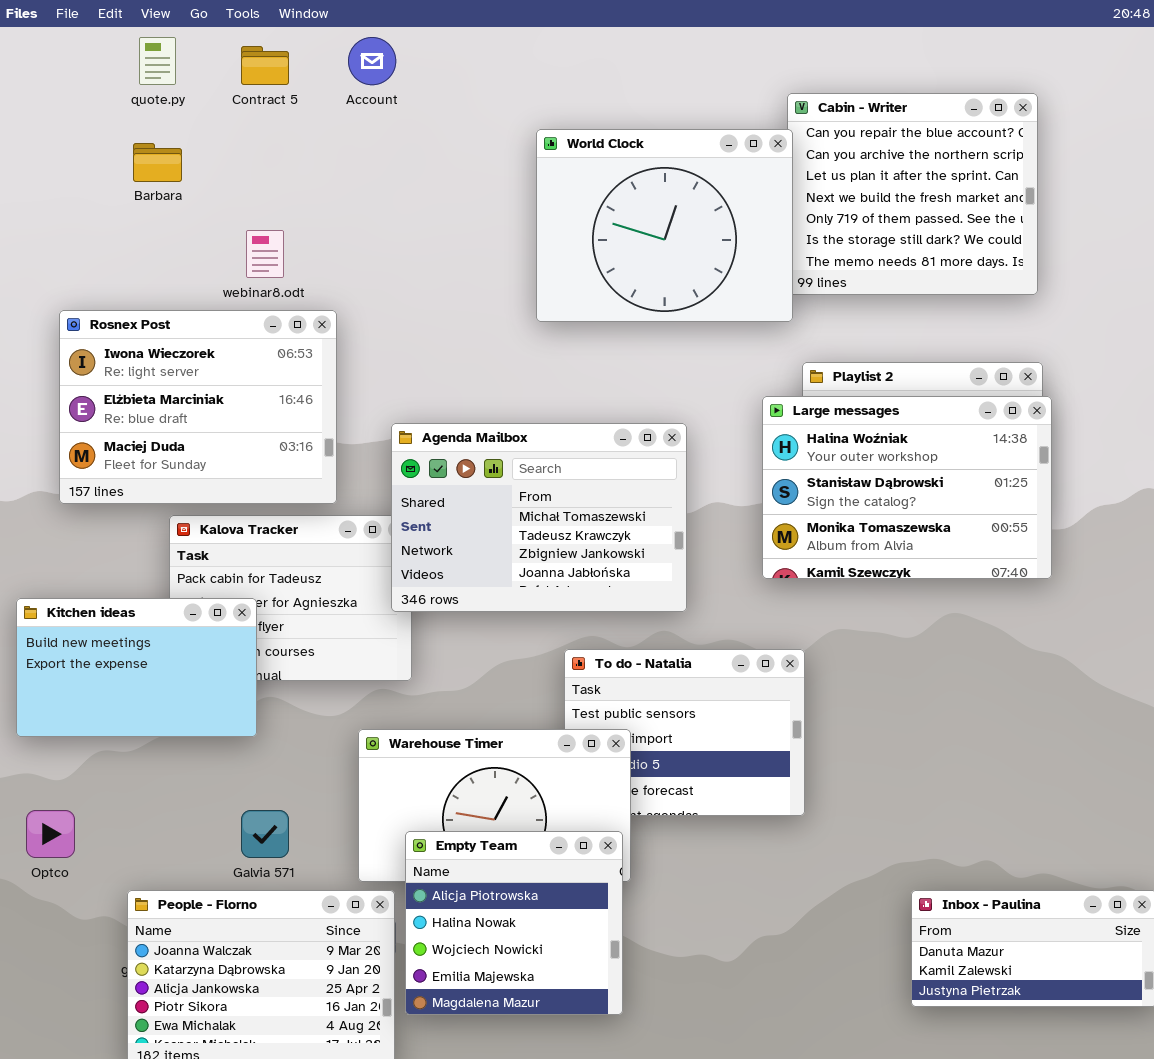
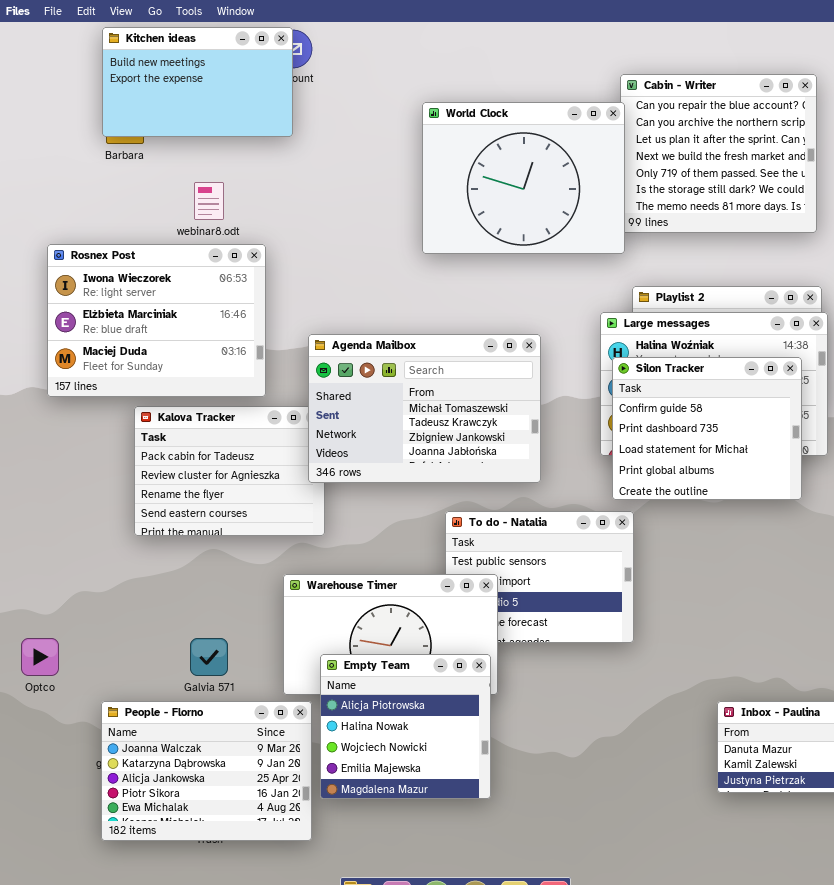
Silon Tracker: none -> [612,357,802,500], opened
Kitchen ideas: [16,598,257,737] -> [102,27,293,137], moved

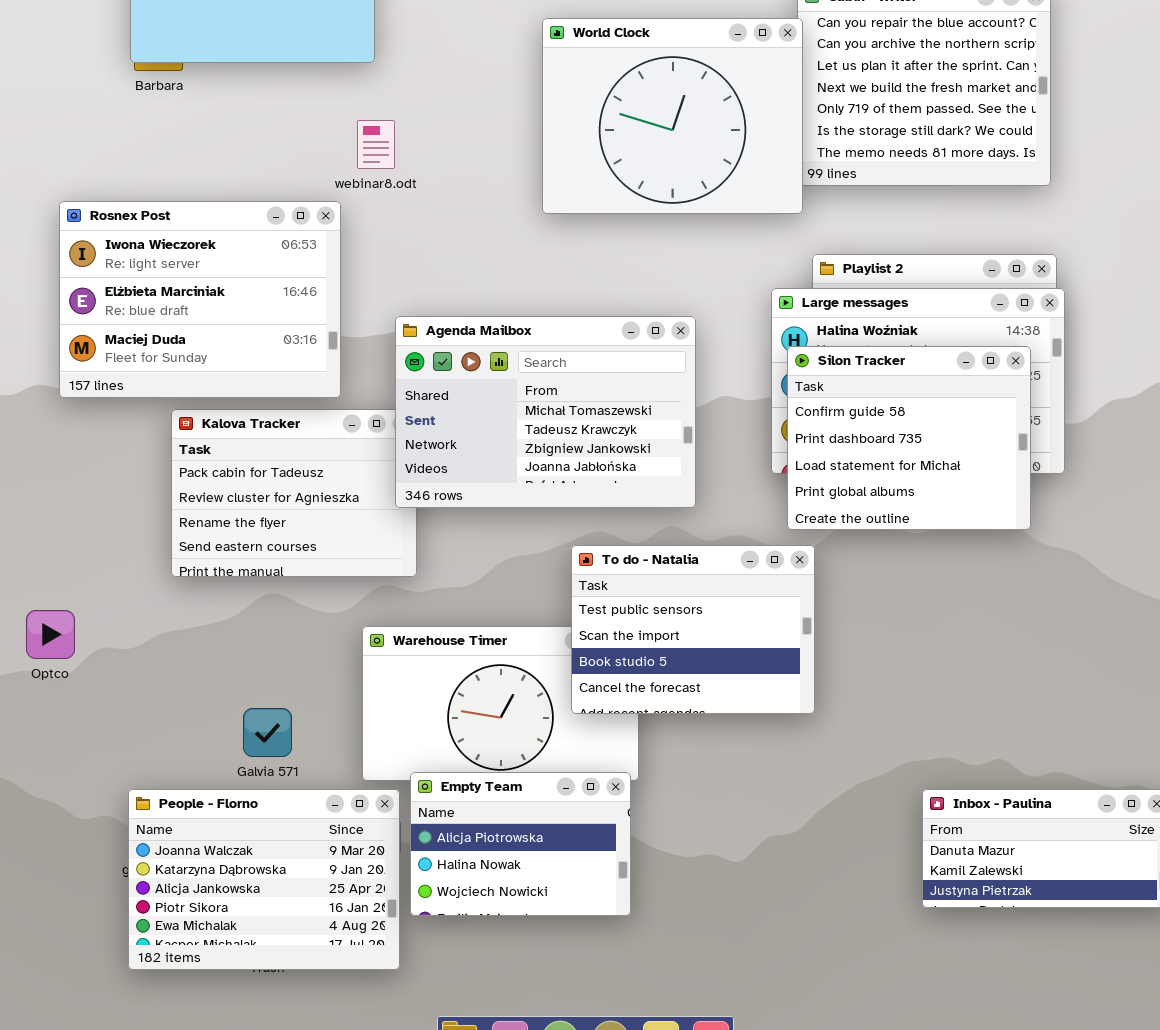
webinar8.odt: [194,182,224,220] -> [357,120,395,169], moved
To do - Natalia: [445,511,634,643] -> [571,545,815,714], raised
Optco: [21,638,59,676] -> [26,610,75,659], moved
Empty Team: [320,654,491,799] -> [410,772,631,916], resized

